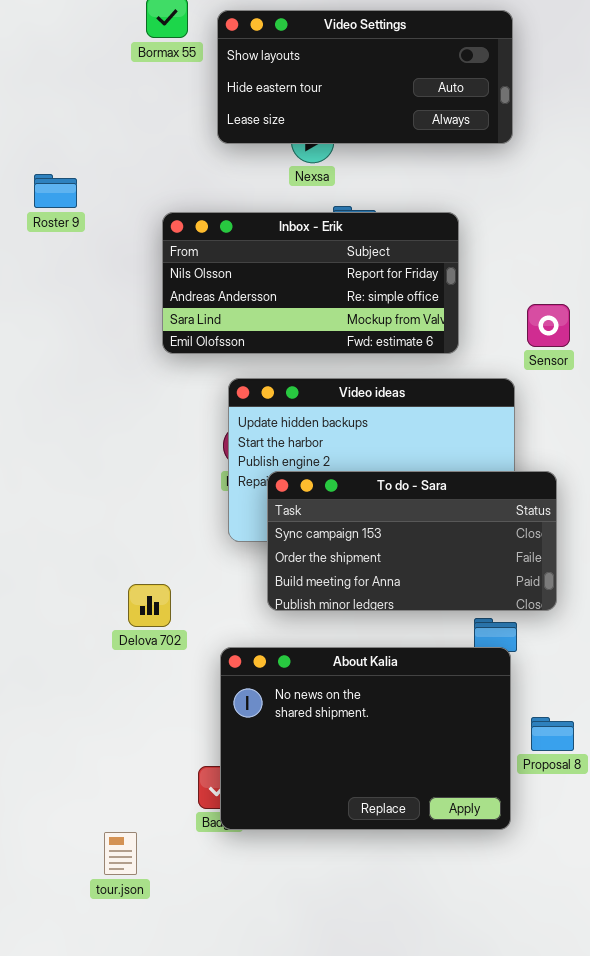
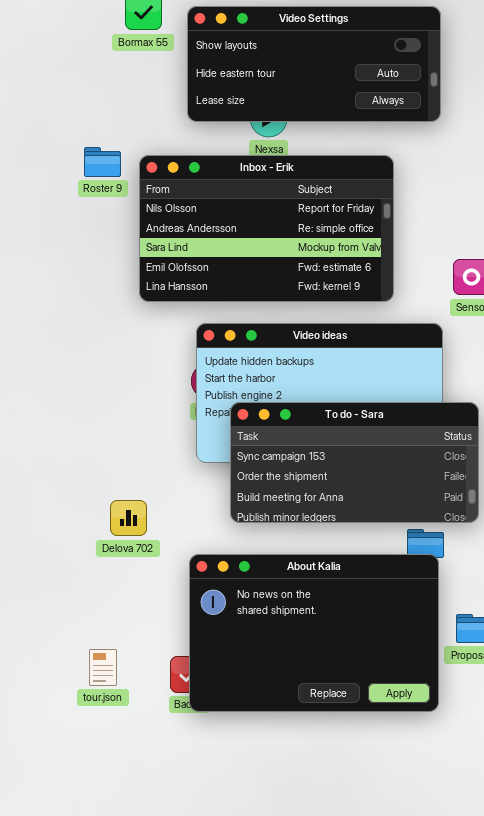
Roster 9: [34,174,77,208] -> [84,147,121,177], moved
Inbox - Erik: [162,212,459,354] -> [139,155,394,302], resized
tour.json: [104,832,137,875] -> [89,649,117,686], moved

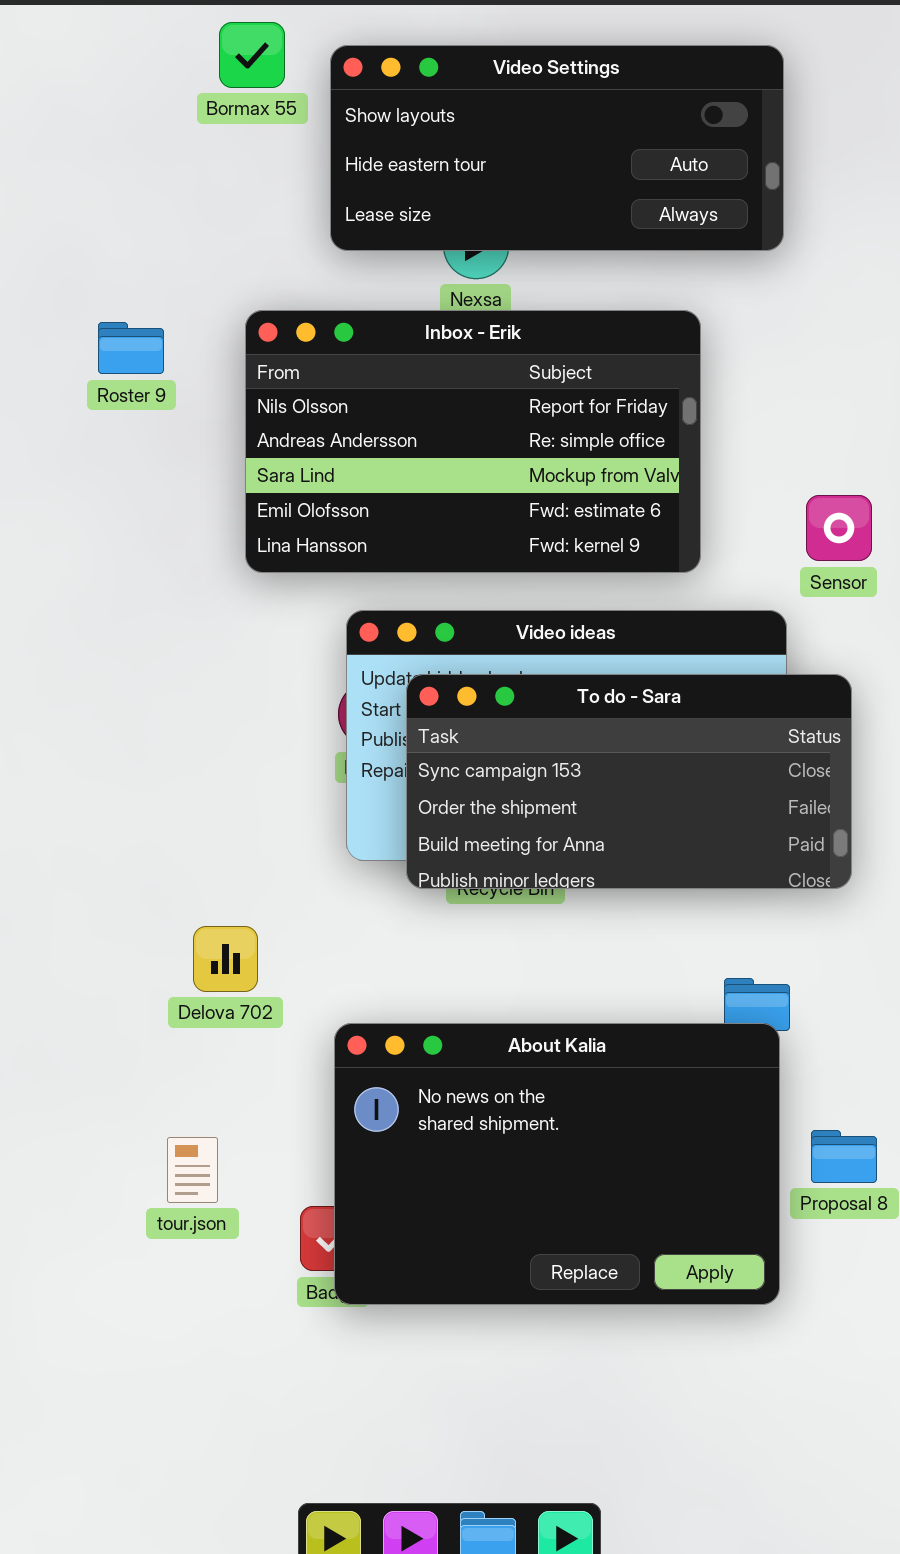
Roster 9: [84,147,121,177] -> [98,322,164,374], moved
To do - Sara: [230,402,479,523] -> [406,674,852,889], moved
tour.json: [89,649,117,686] -> [167,1137,218,1203], moved

